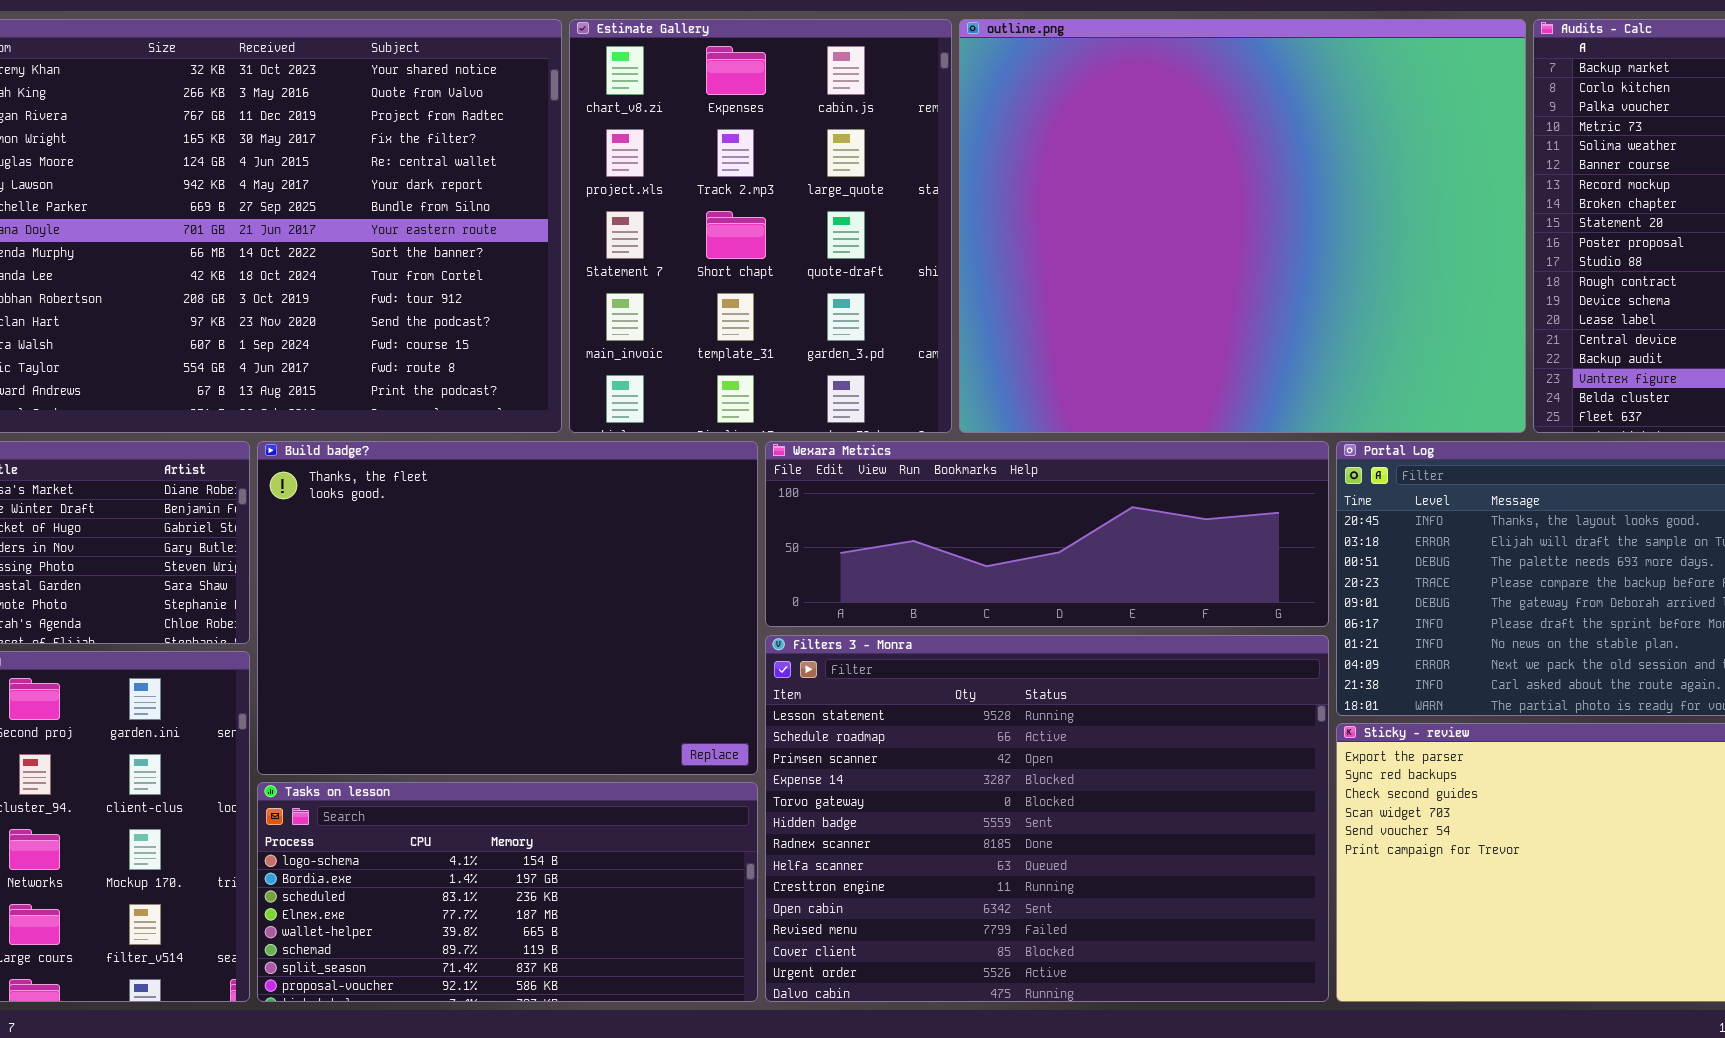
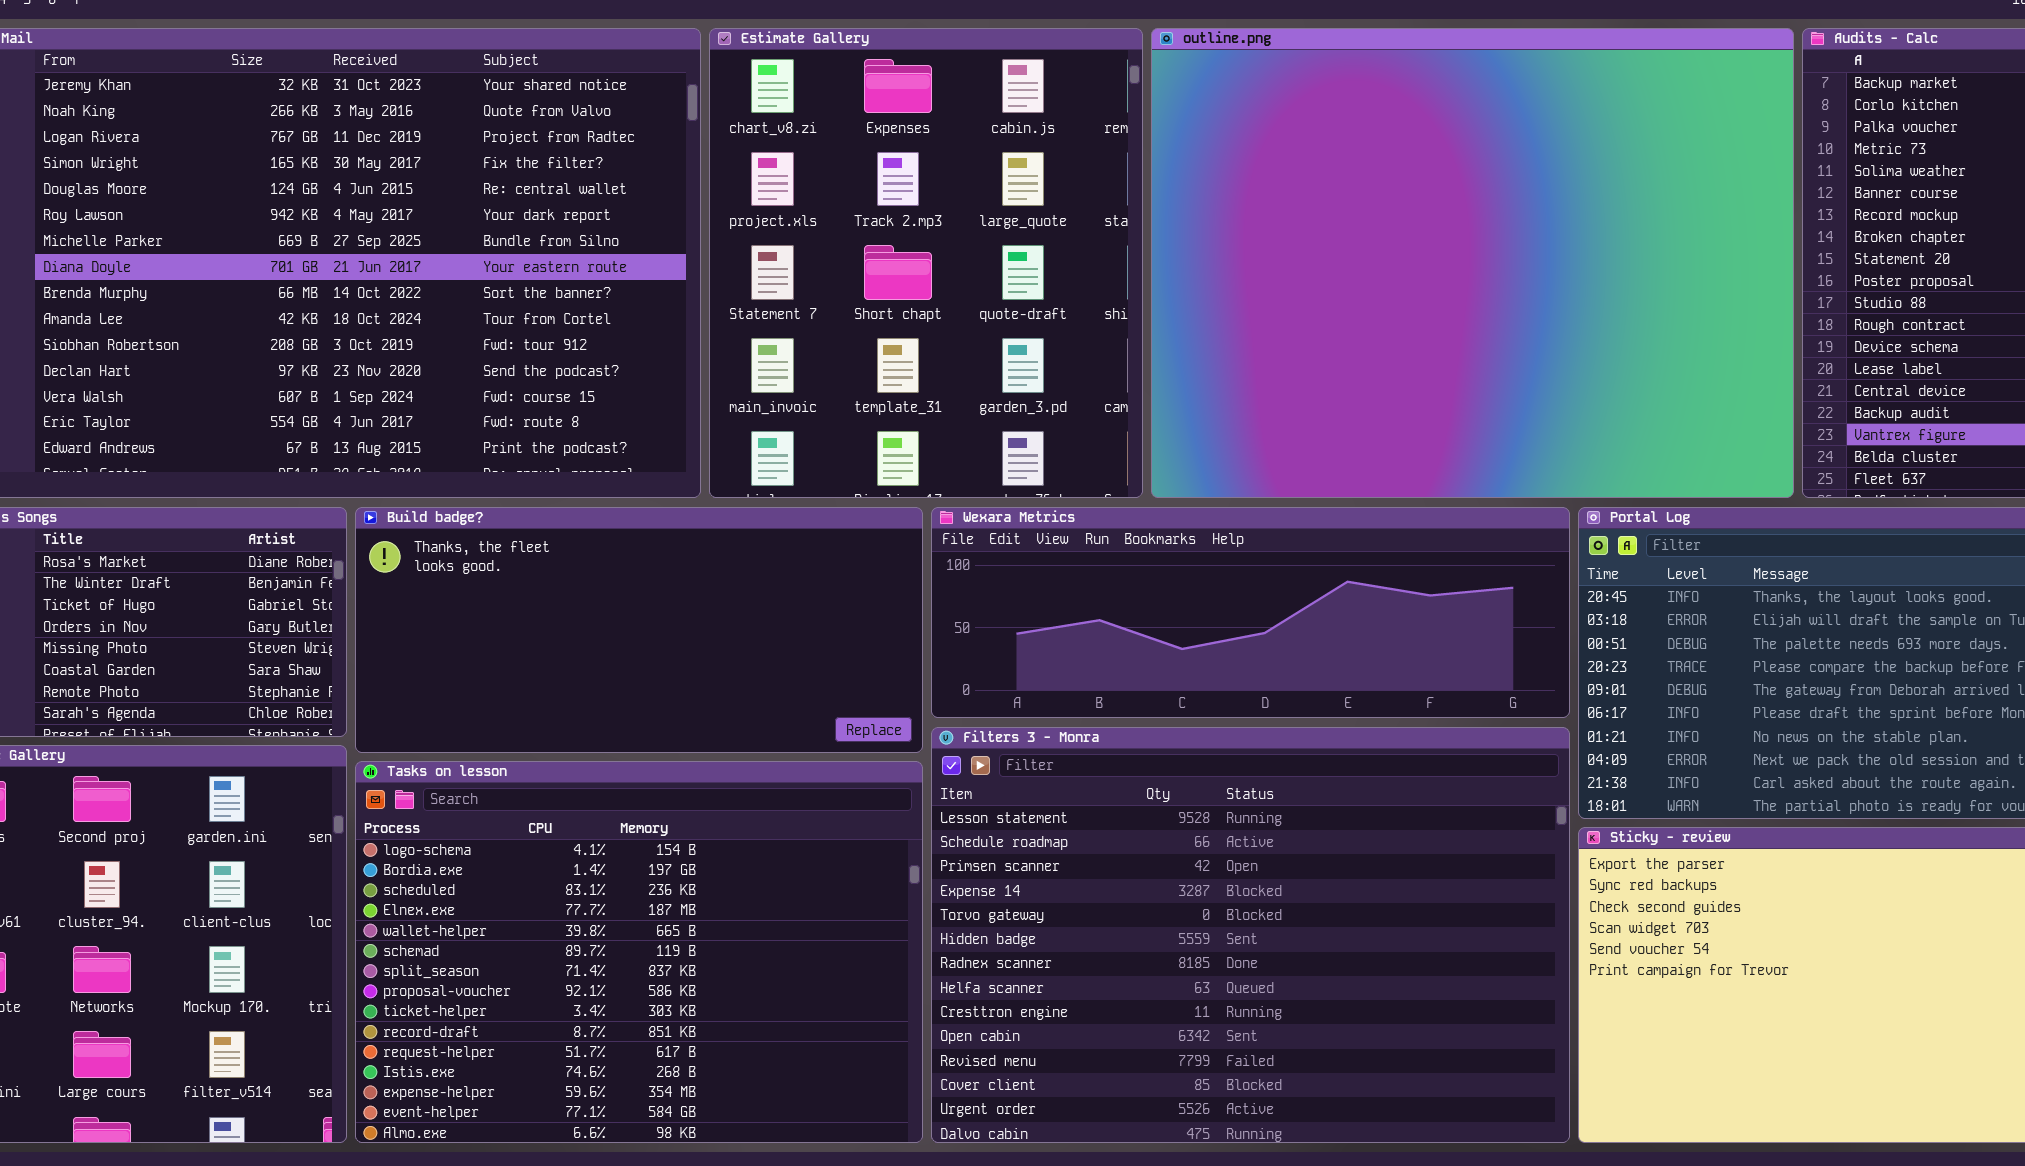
Build badge?: [257,441,758,775] -> [355,507,923,753], resized
Tasks on lesson: [257,782,758,1002] -> [355,761,923,1143], resized

